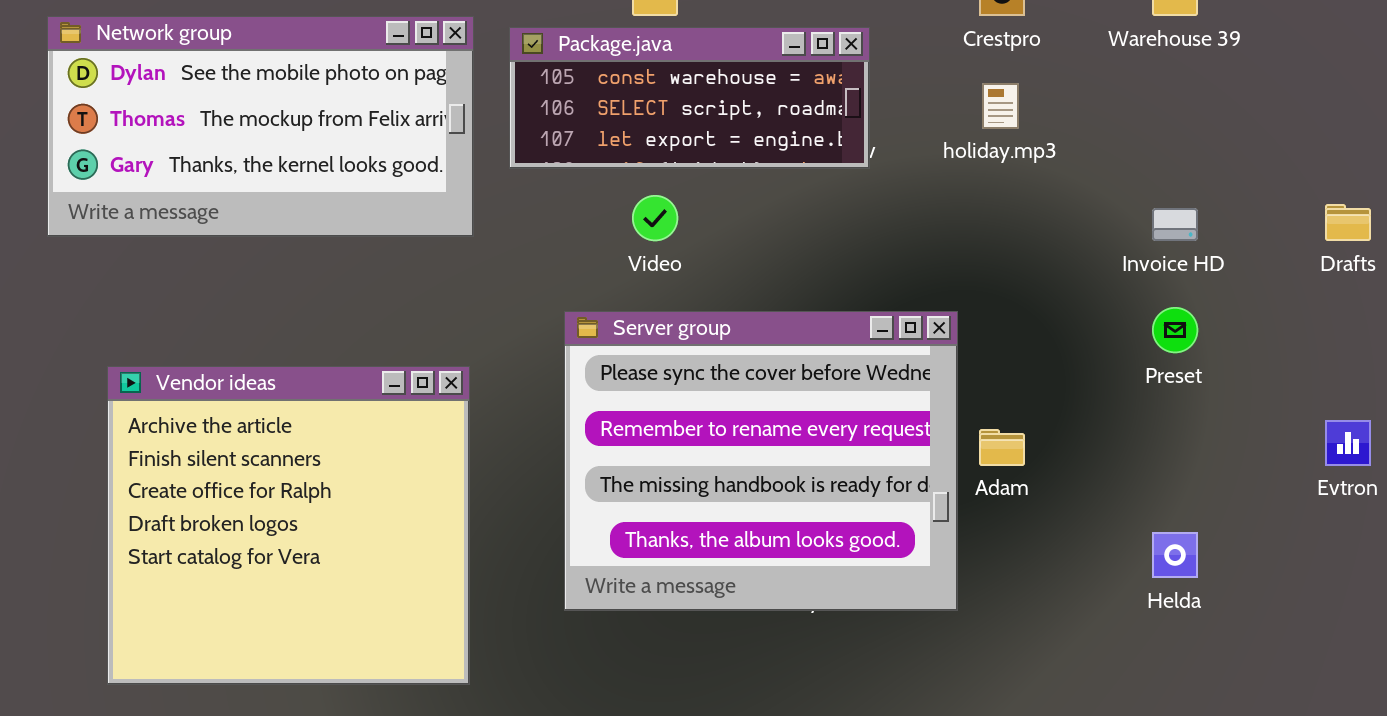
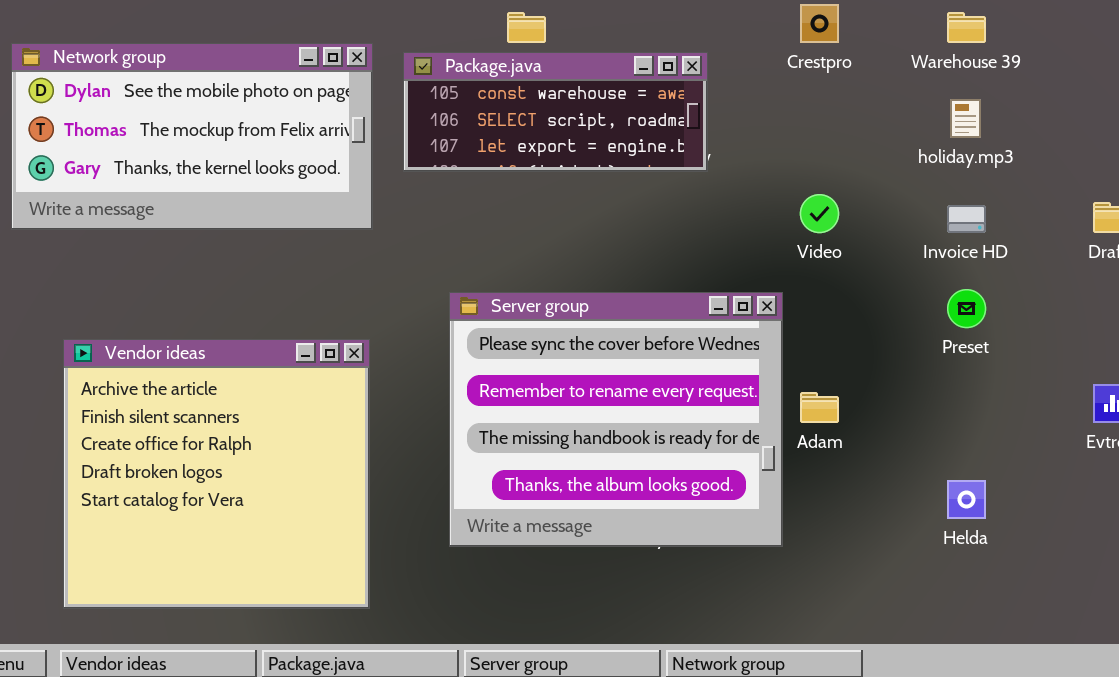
holiday.mp3: [982,83,1019,129] -> [950,99,981,138], moved
Video: [632,195,678,241] -> [800,194,839,233], moved

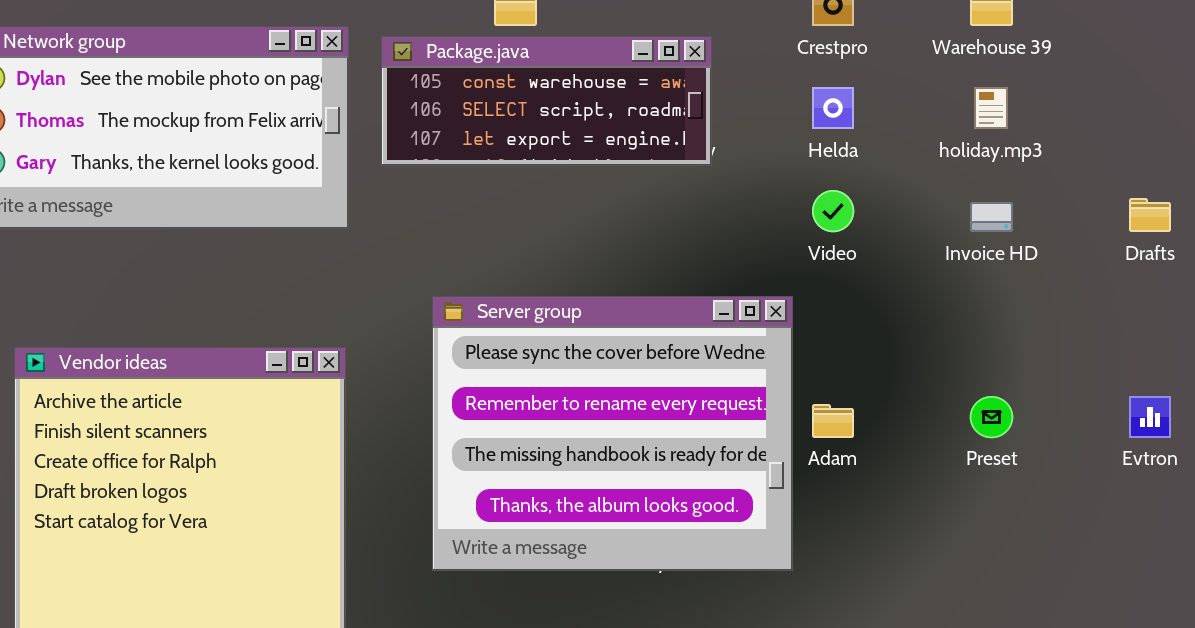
Preset: [947,289,986,328] -> [970,396,1013,438], moved
Helda: [947,480,986,519] -> [812,87,854,129], moved

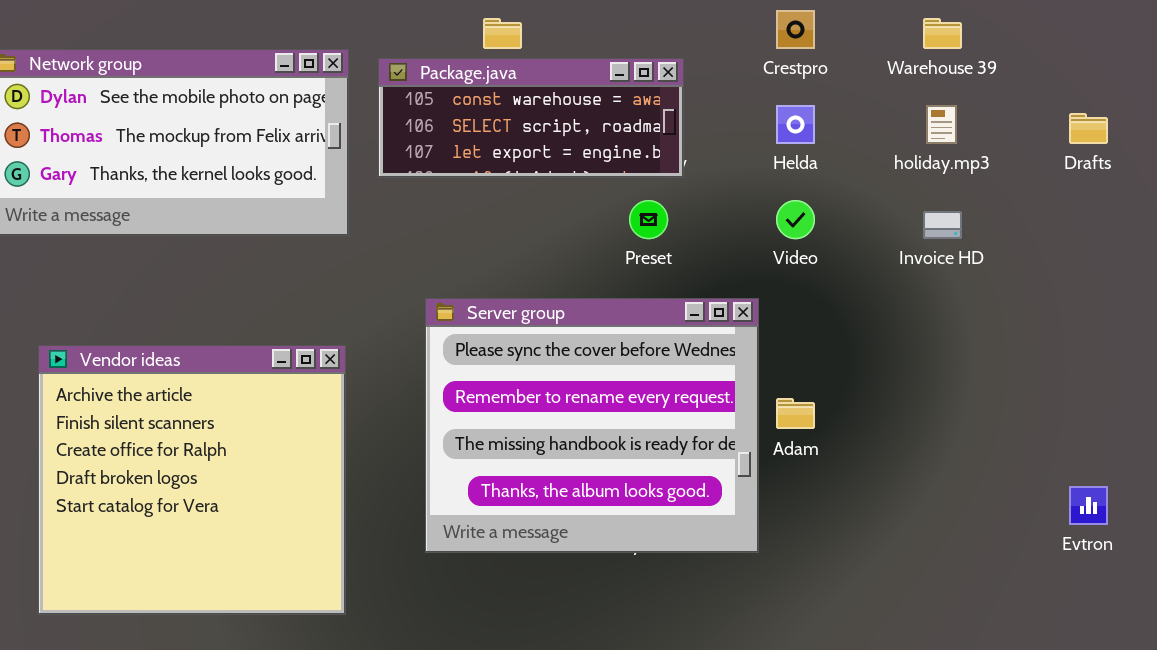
Drafts: [1129,198,1171,232] -> [1069,113,1108,144], moved
Preset: [970,396,1013,438] -> [629,200,668,239], moved
Evtron: [1129,396,1171,438] -> [1069,486,1108,525], moved

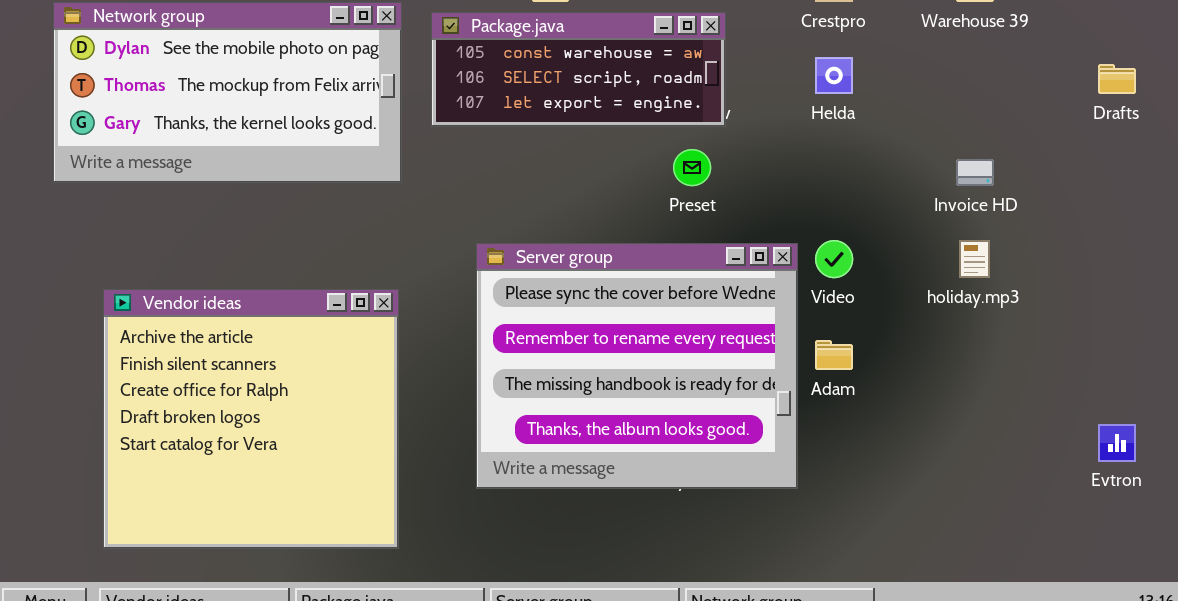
holiday.mp3: [926,105,957,144] -> [959,240,990,278], moved
Video: [776,200,815,239] -> [815,240,853,278], moved

